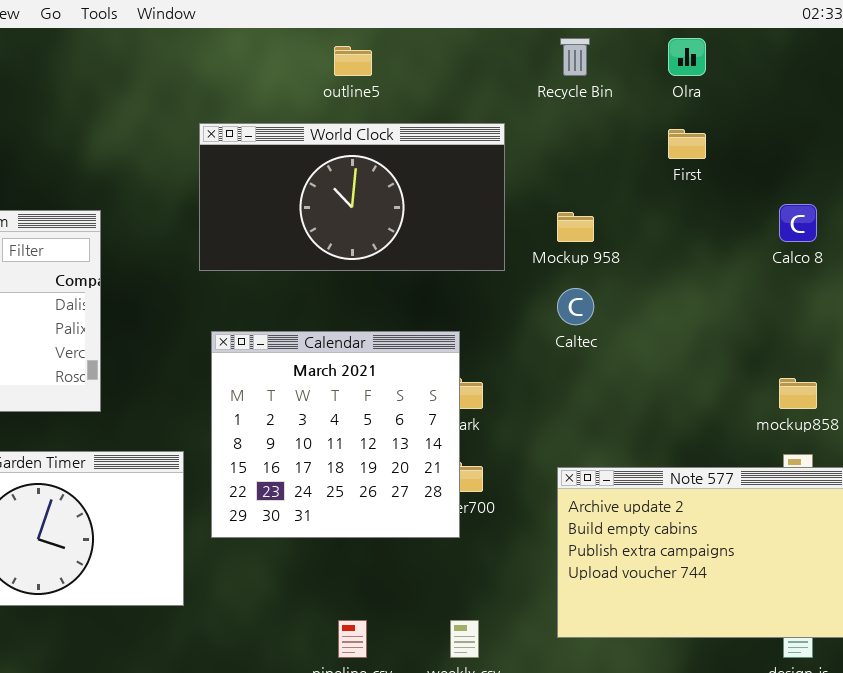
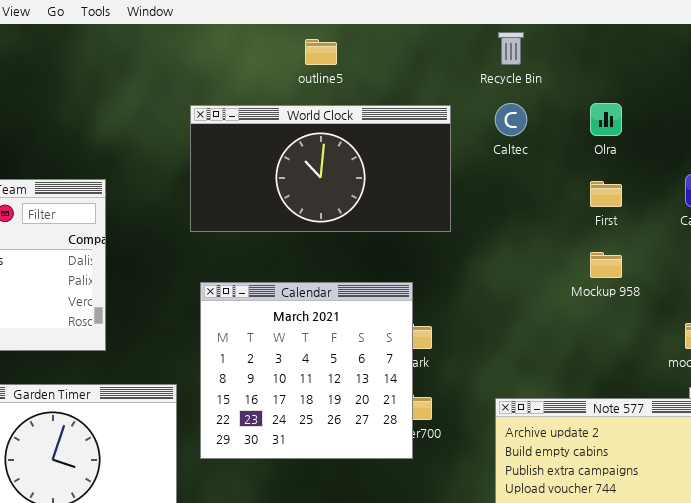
Olra: [668,38,706,76] -> [590,103,622,136], moved
First: [668,129,706,159] -> [590,181,622,207], moved
Mockup 958: [557,212,594,242] -> [590,252,622,278], moved
Caltec: [557,288,594,325] -> [495,103,527,136], moved

